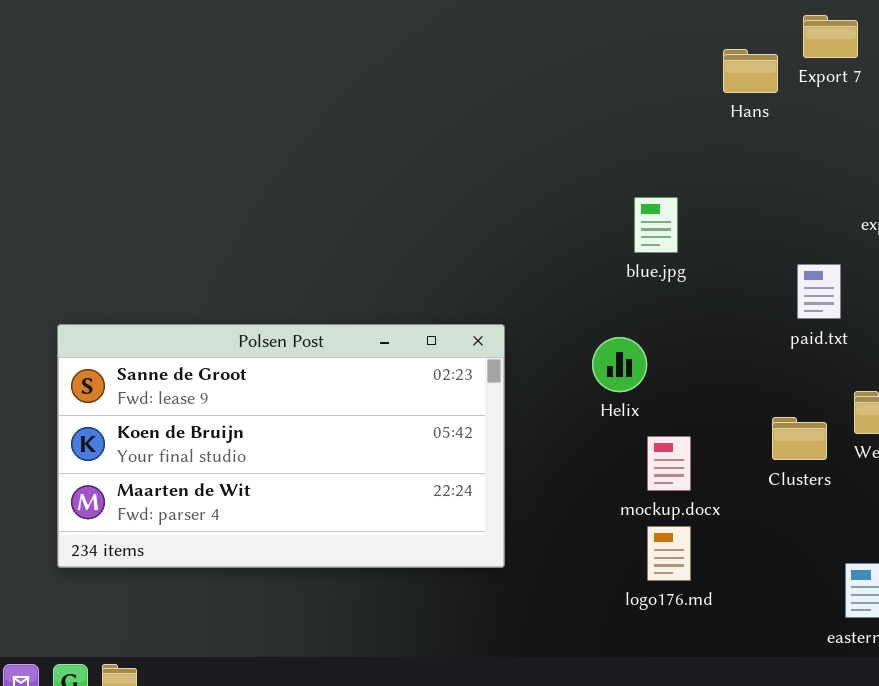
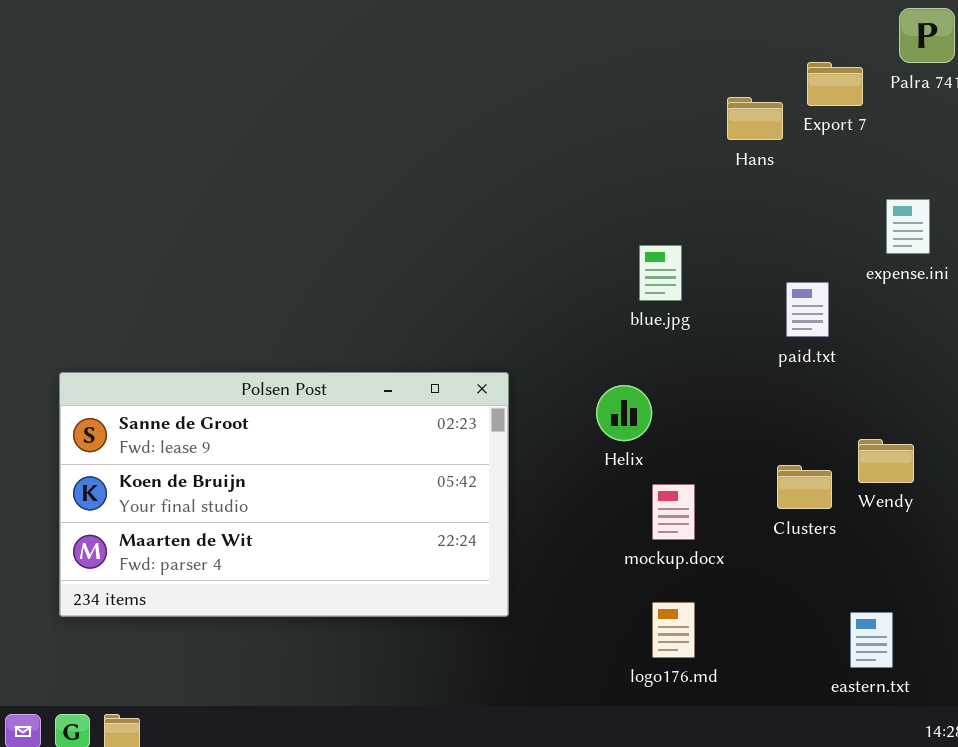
paid.txt: [797,264,841,319] -> [786,282,829,337], moved
logo176.md: [647,526,691,581] -> [652,602,695,658], moved

